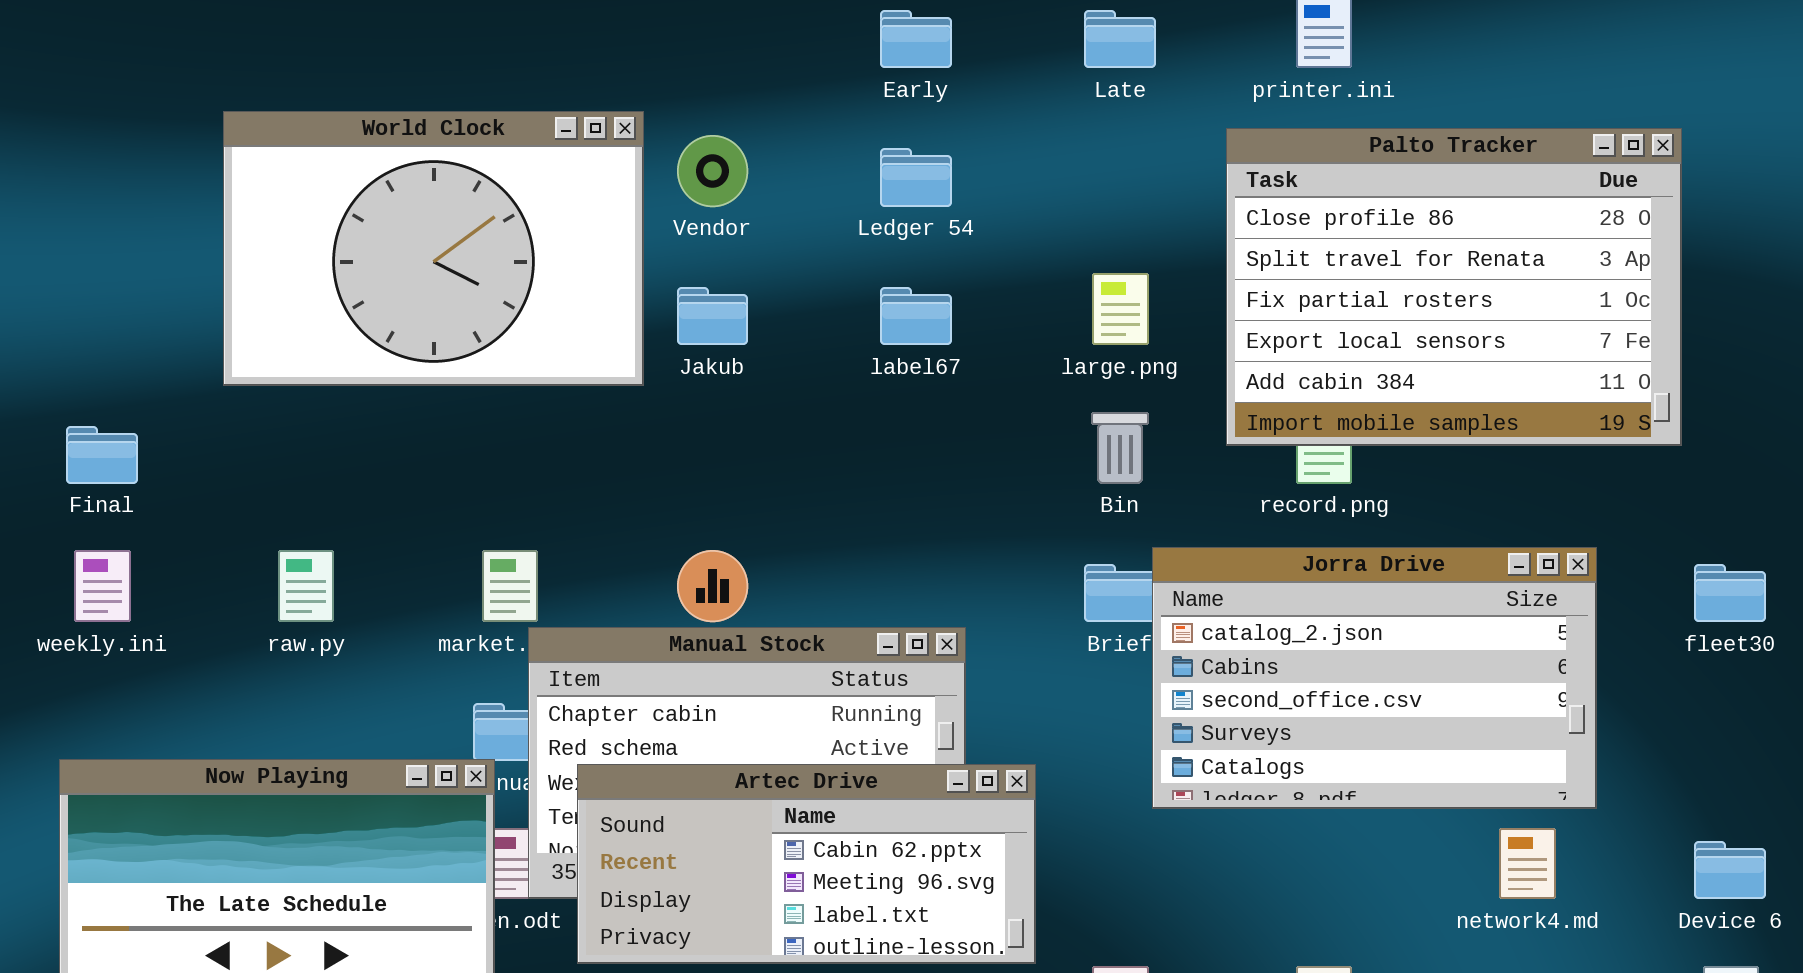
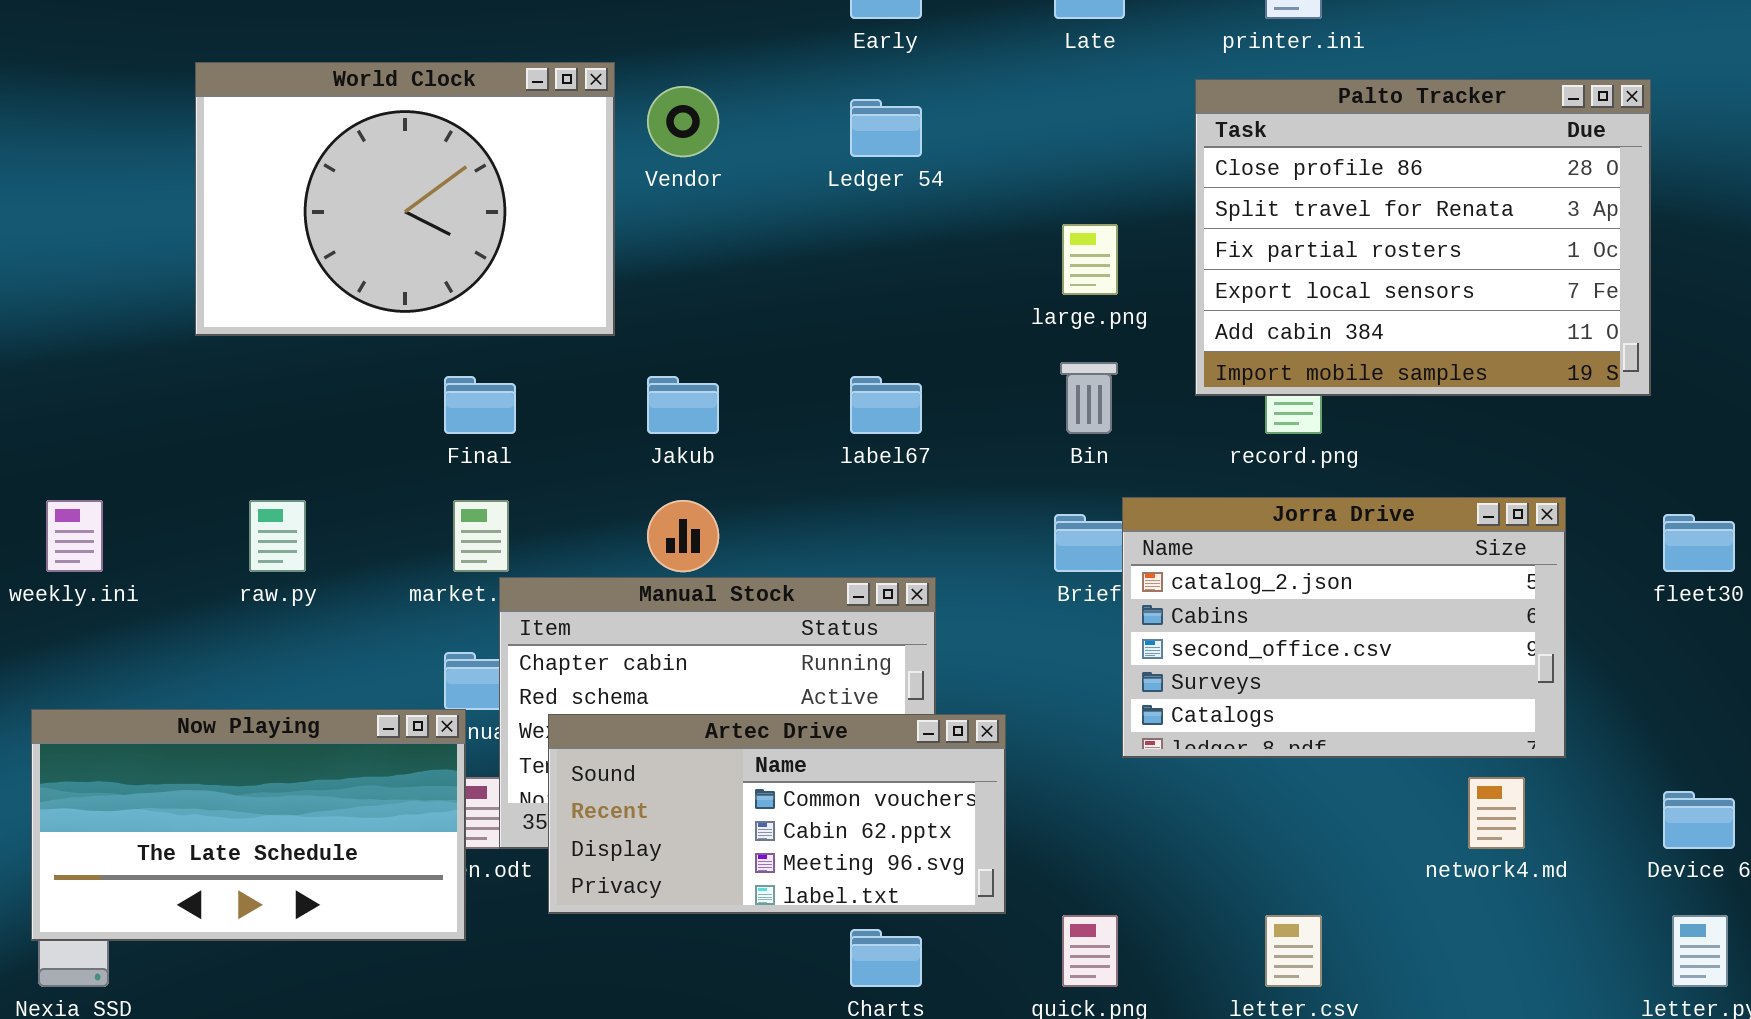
Jakub: [677,287,748,345] -> [647,376,719,434], moved
label67: [880,287,952,345] -> [850,376,922,434], moved
Final: [66,426,138,484] -> [444,376,516,434], moved
Artec Drive: [577,764,1036,964] -> [548,714,1006,914], scrolled up 1 row

